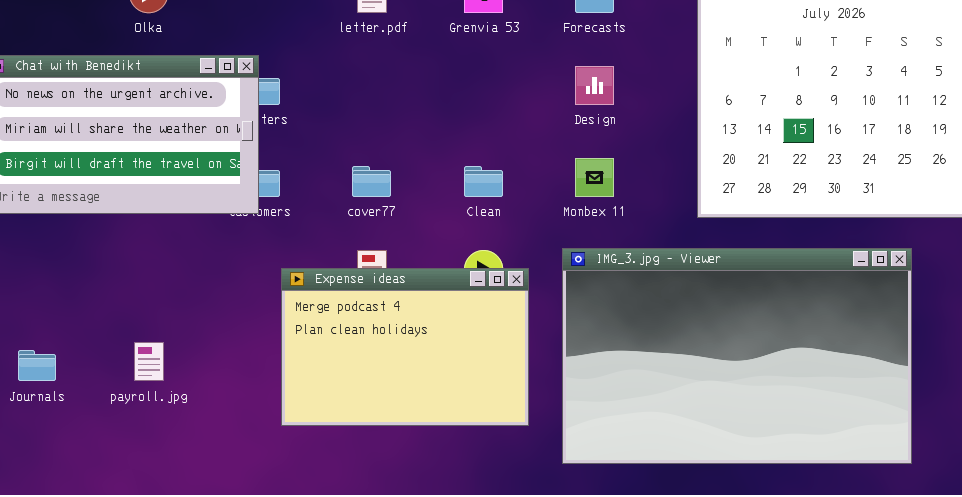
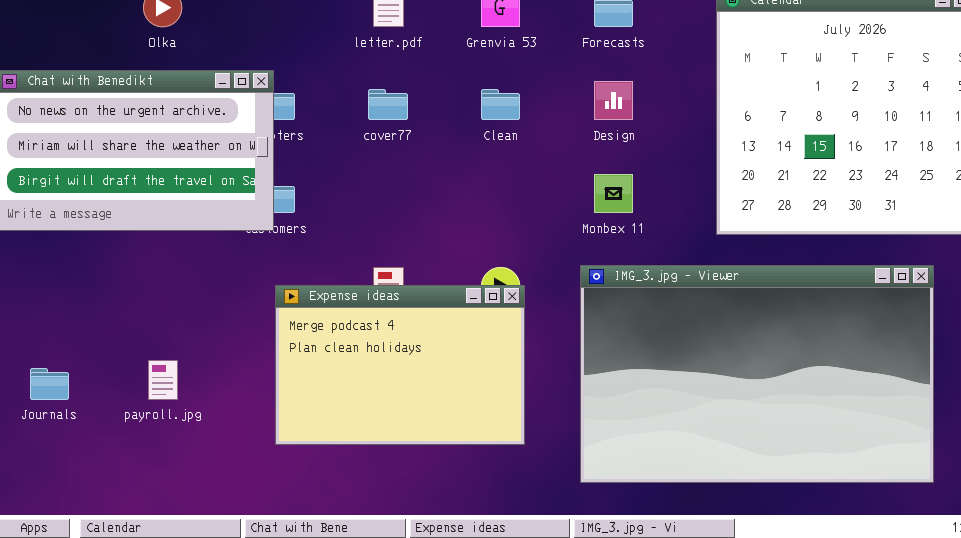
cover77: [352,166,391,197] -> [368,89,408,120], moved
Clean: [464,166,503,197] -> [481,89,520,120], moved
Expense ideas: [281,268,529,426] -> [275,285,525,445], moved

